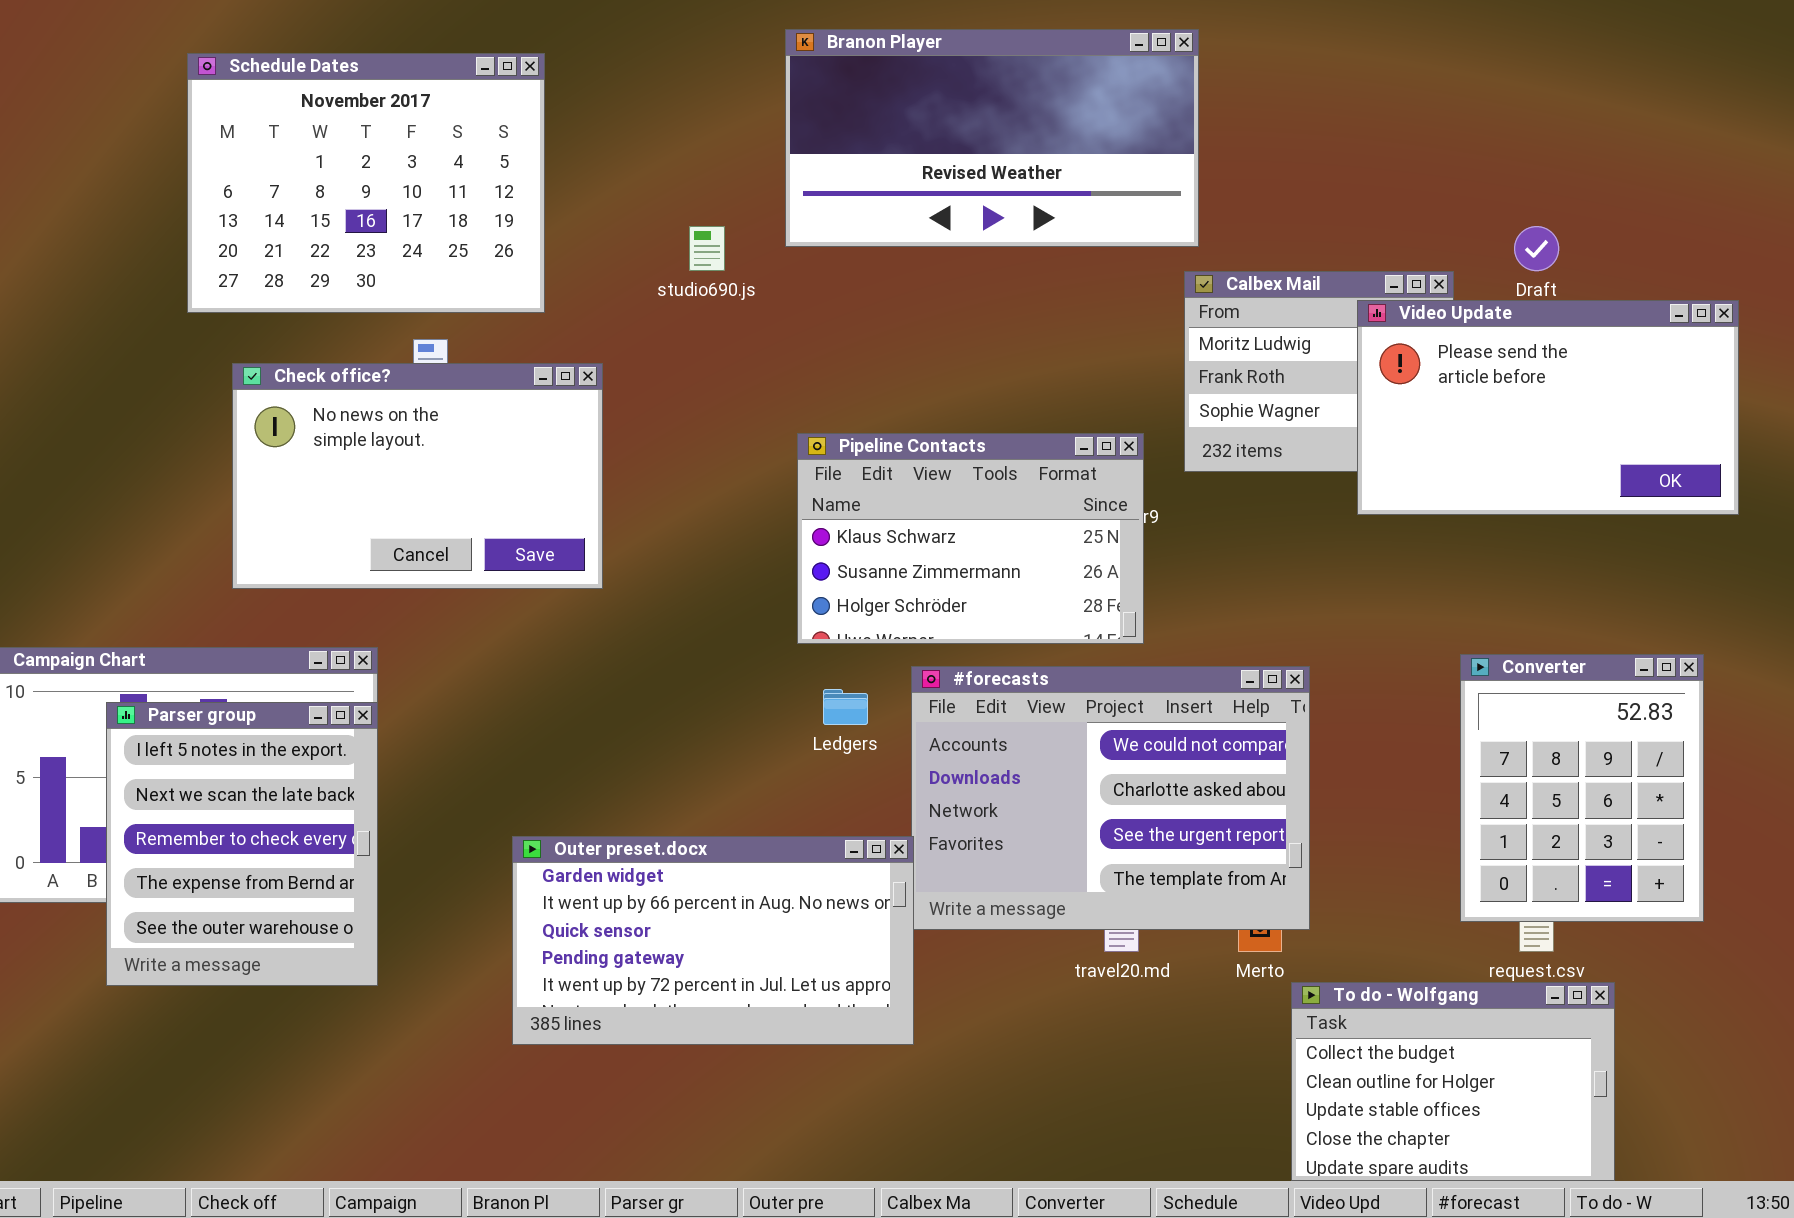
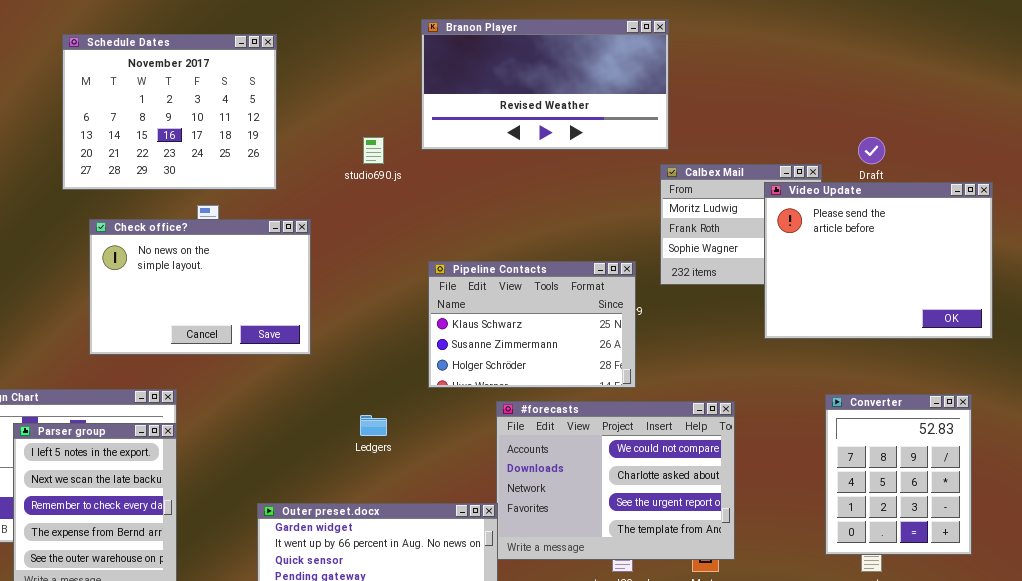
Video Update: [1357,300,1739,515] -> [764,182,993,339], resized
Ledgers: [823,689,868,725] -> [360,415,387,436], moved

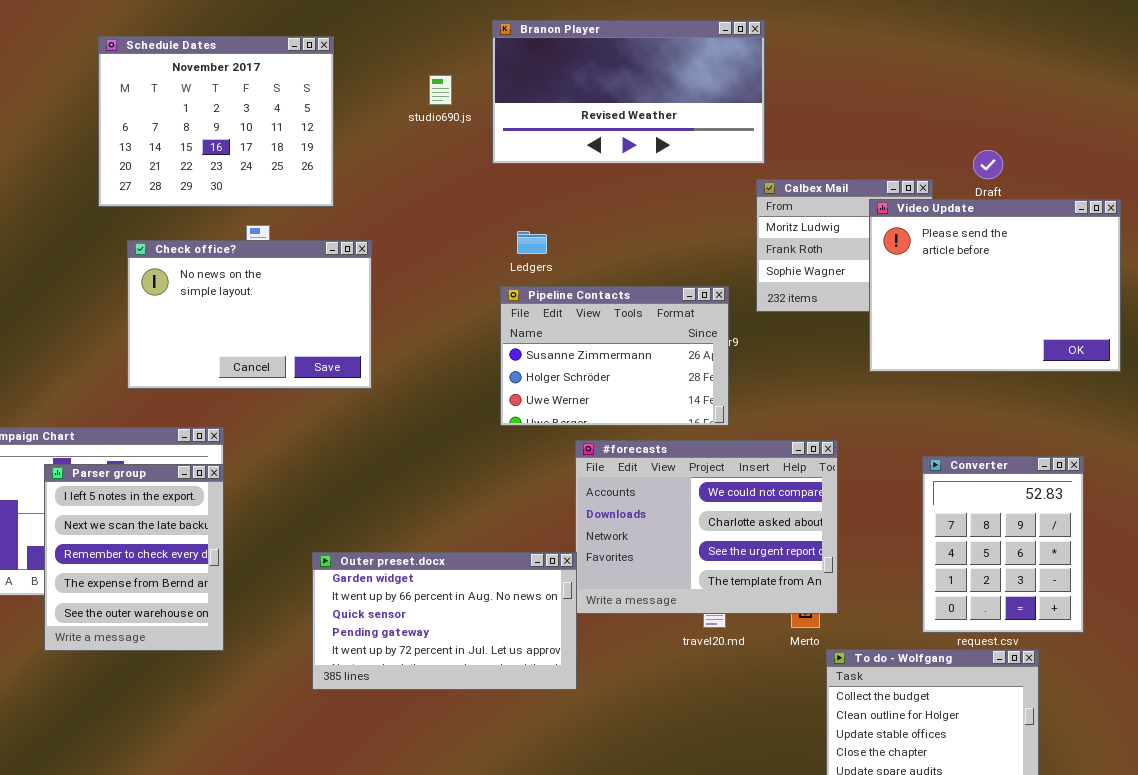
studio690.js: [363,137,384,164] -> [429,75,452,105], moved
Pipeline Contacts: [428,261,636,388] -> [500,286,729,426], scrolled down 1 row
Converter: [825,394,972,555] -> [922,456,1084,633], moved
Ledgers: [360,415,387,436] -> [517,231,547,254], moved

